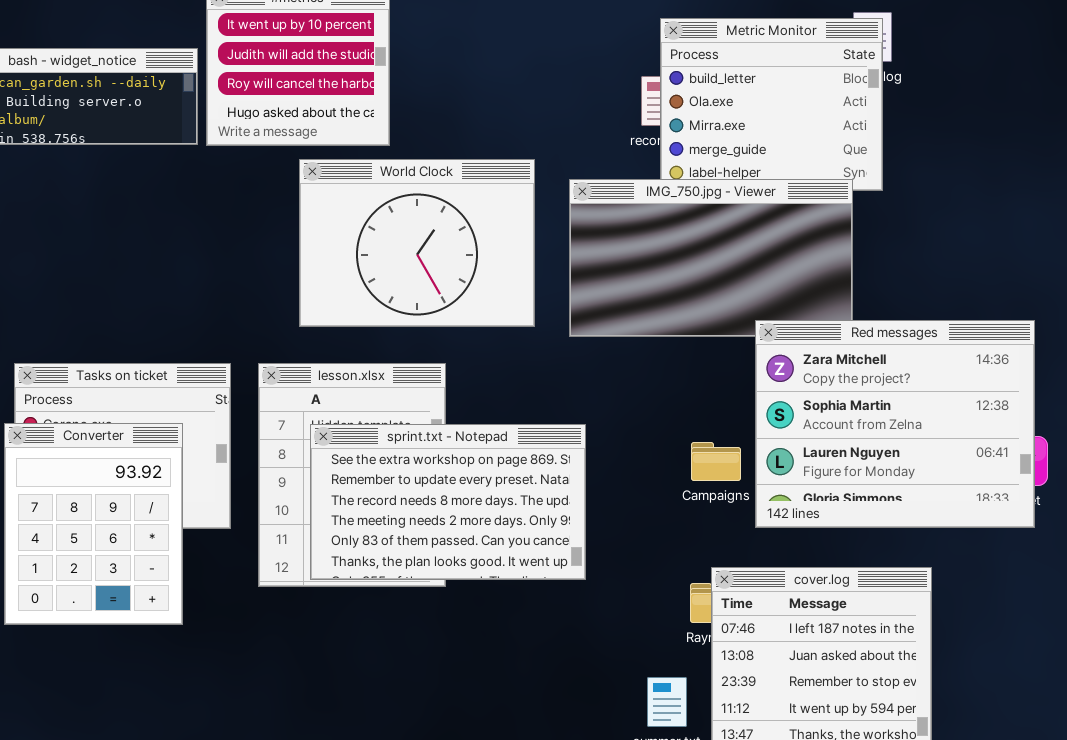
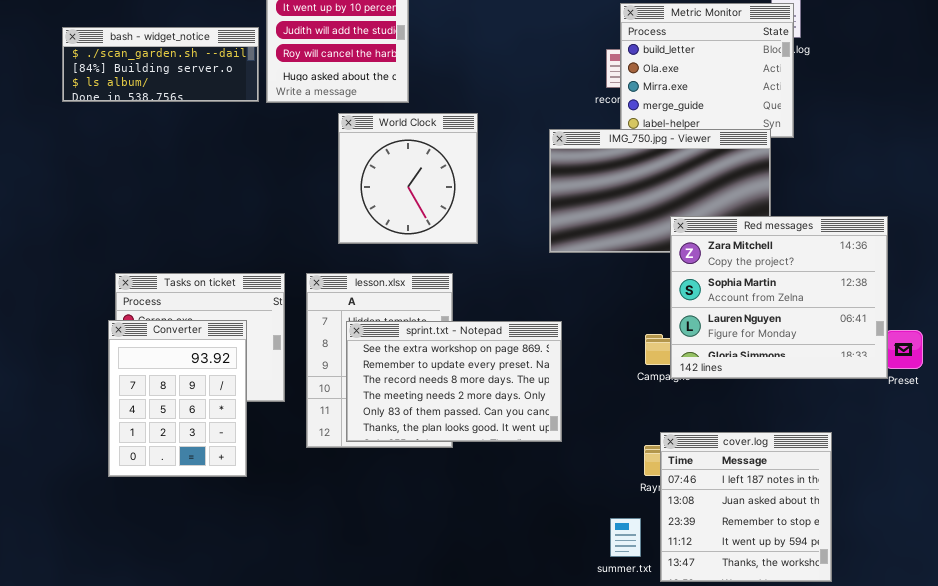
World Clock: [299,159,535,327] -> [338,113,478,244], resized
Red messages: [755,320,1035,528] -> [670,216,888,379], moved

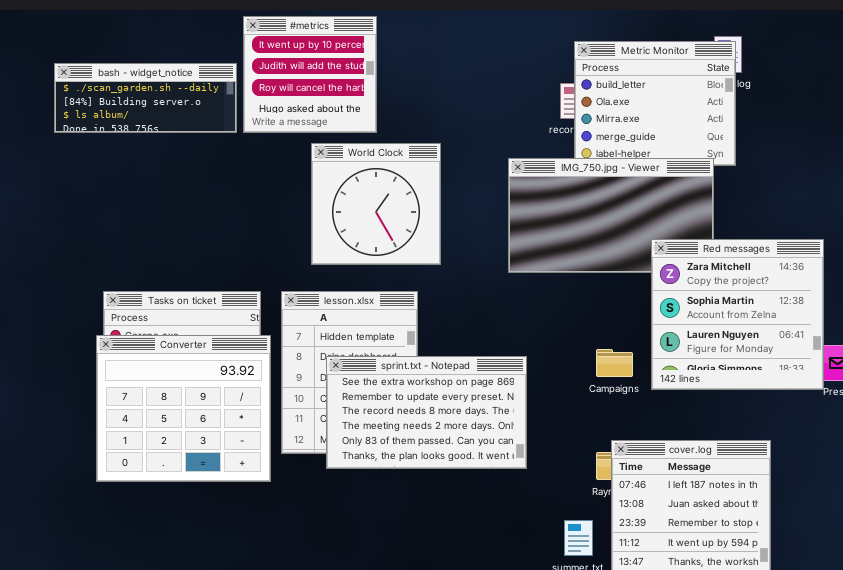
Red messages: [670,216,888,379] -> [651,239,824,390], resized
Converter: [108,320,247,477] -> [96,335,271,482], resized
sprint.txt - Notepad: [346,321,562,442] -> [326,356,527,469], moved

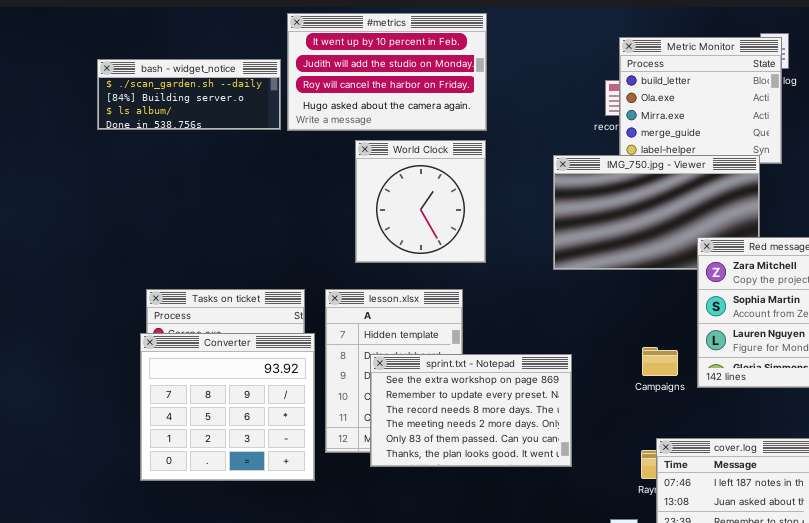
#metrics: [243,16,377,133] -> [287,13,487,131], resized

